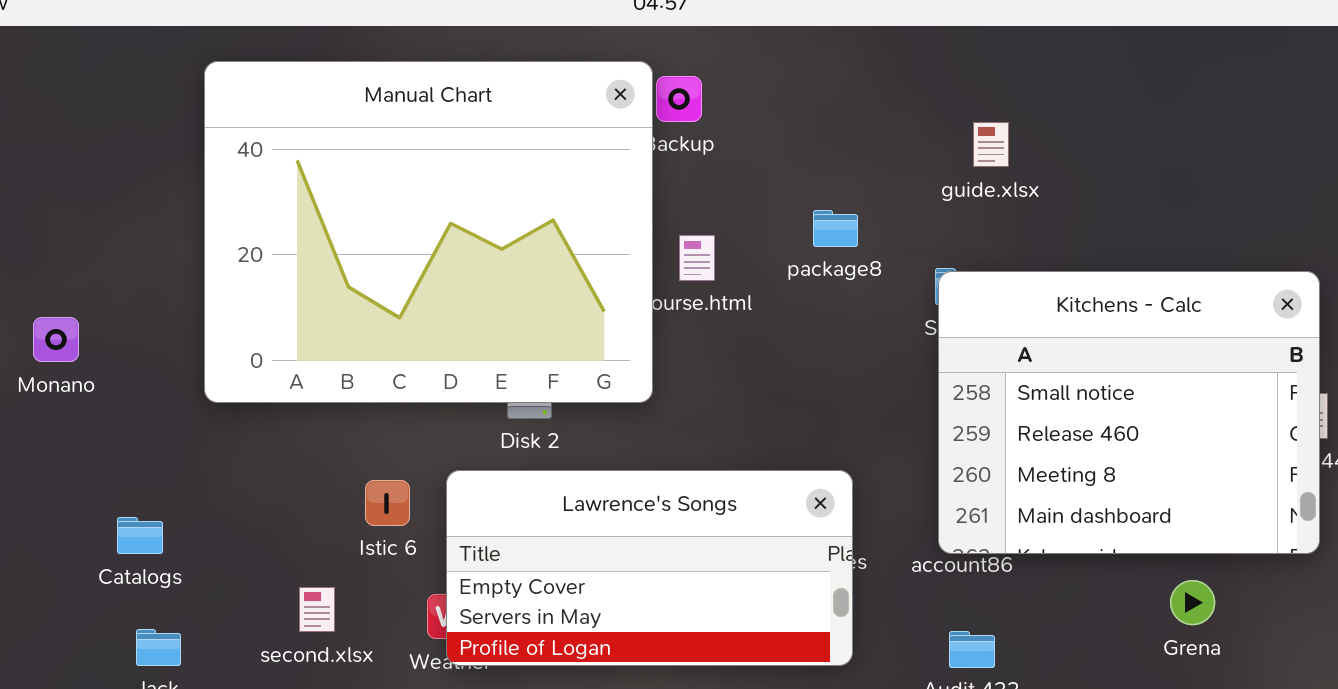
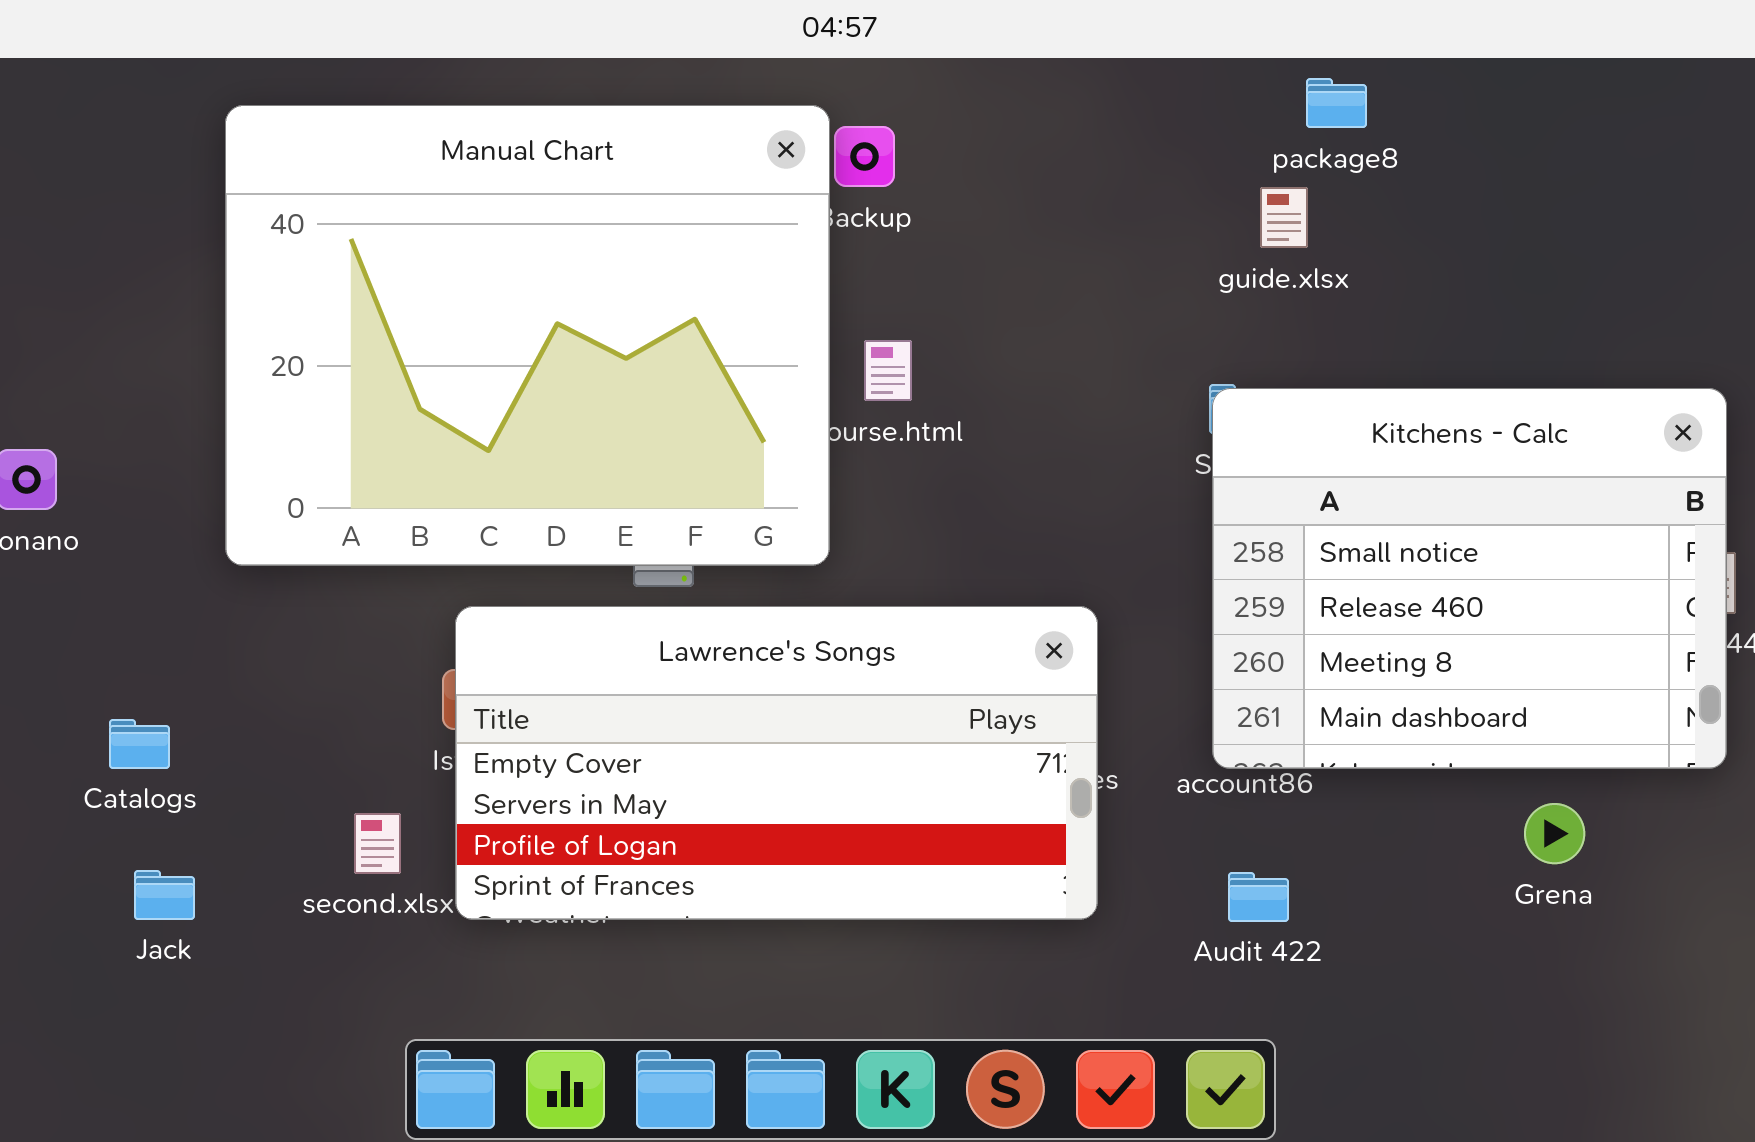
package8: [813,210,858,247] -> [1306,78,1367,128], moved
Lawrence's Songs: [446,470,853,666] -> [455,606,1098,920], resized

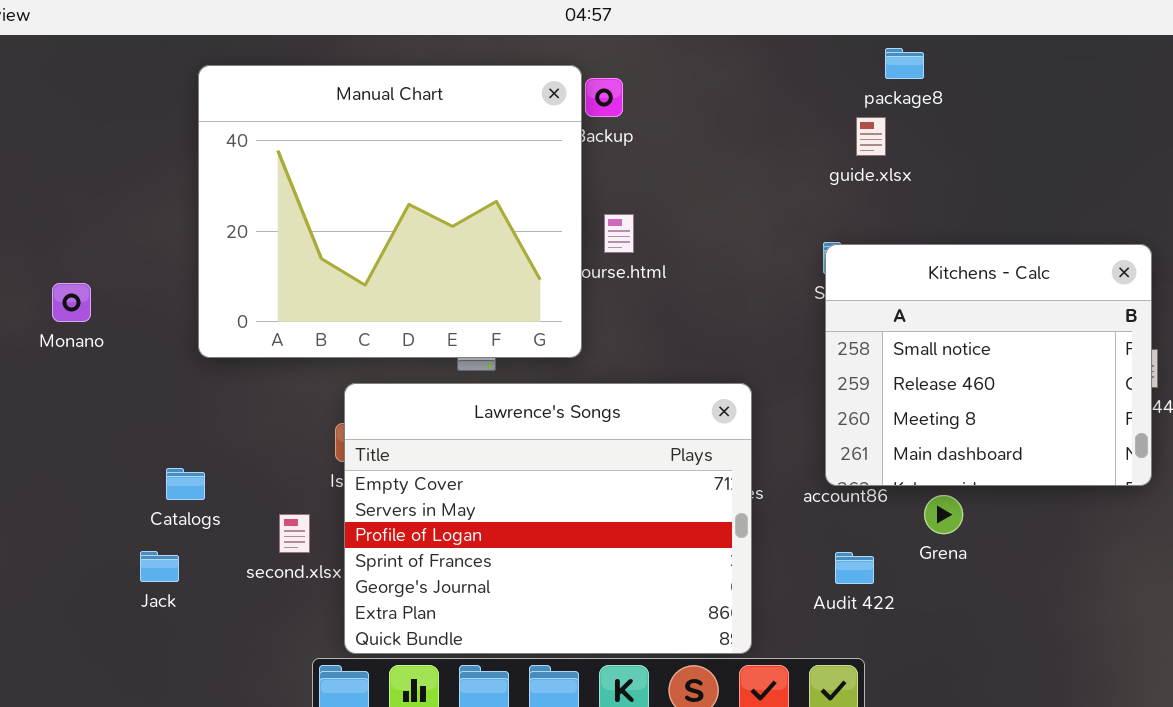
Lawrence's Songs: [455,606,1098,920] -> [344,383,752,654], resized
Catalogs: [109,719,170,769] -> [166,468,205,500], moved
Grena: [1524,803,1585,864] -> [924,495,963,534], moved

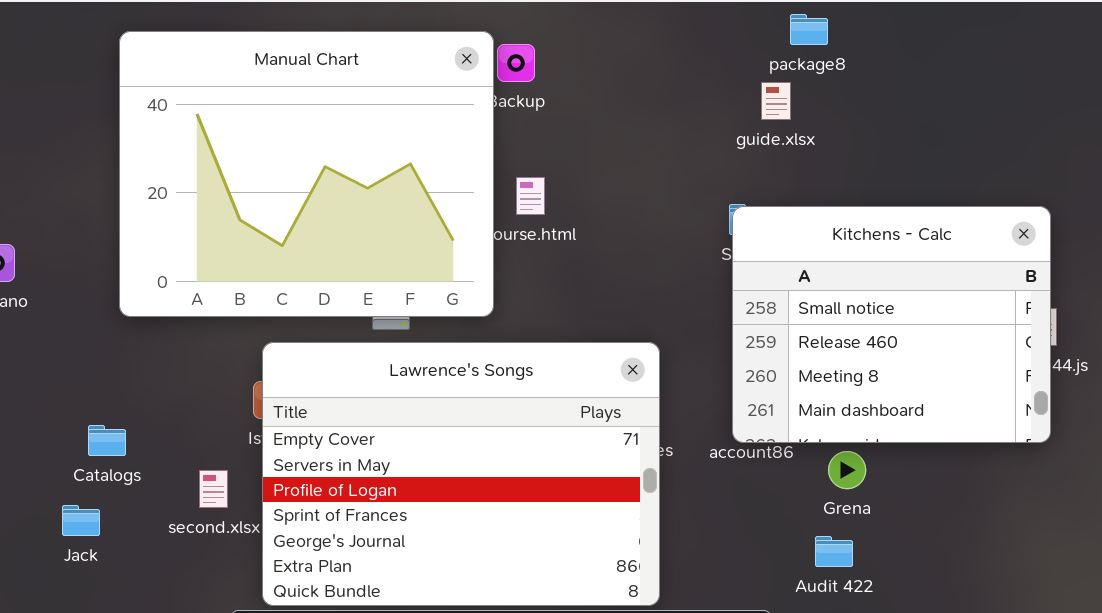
Audit 422: [835,552,874,584] -> [815,536,853,567], moved

